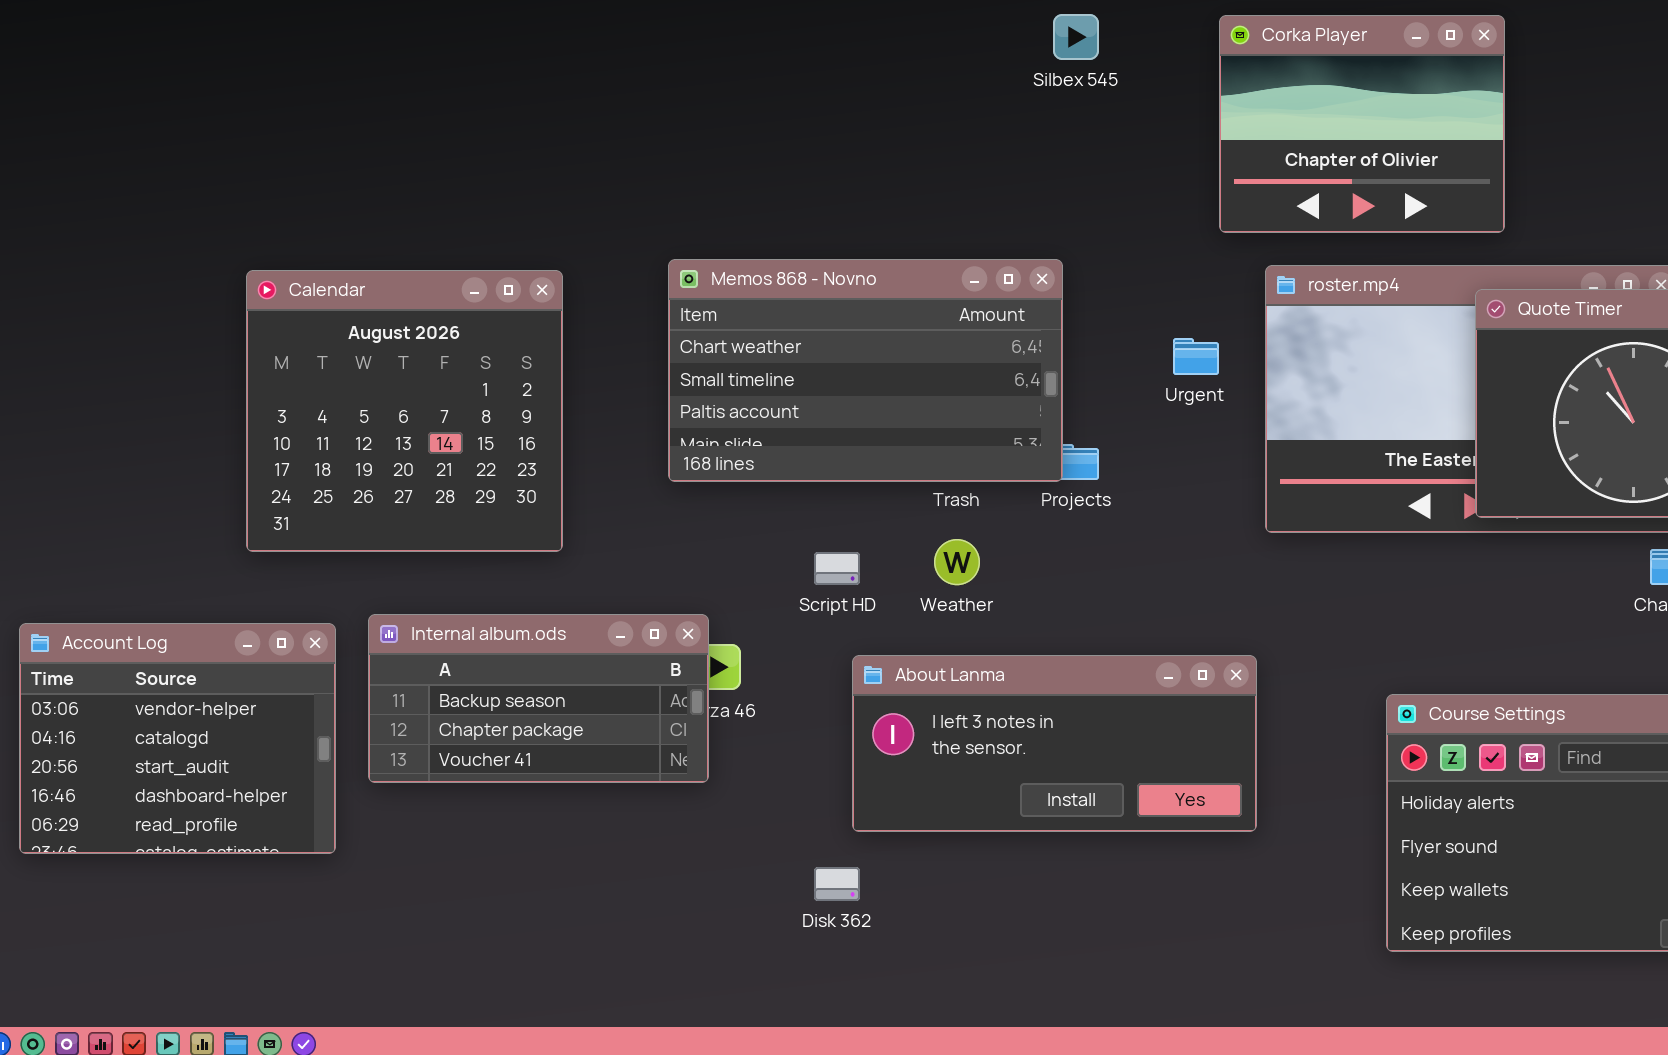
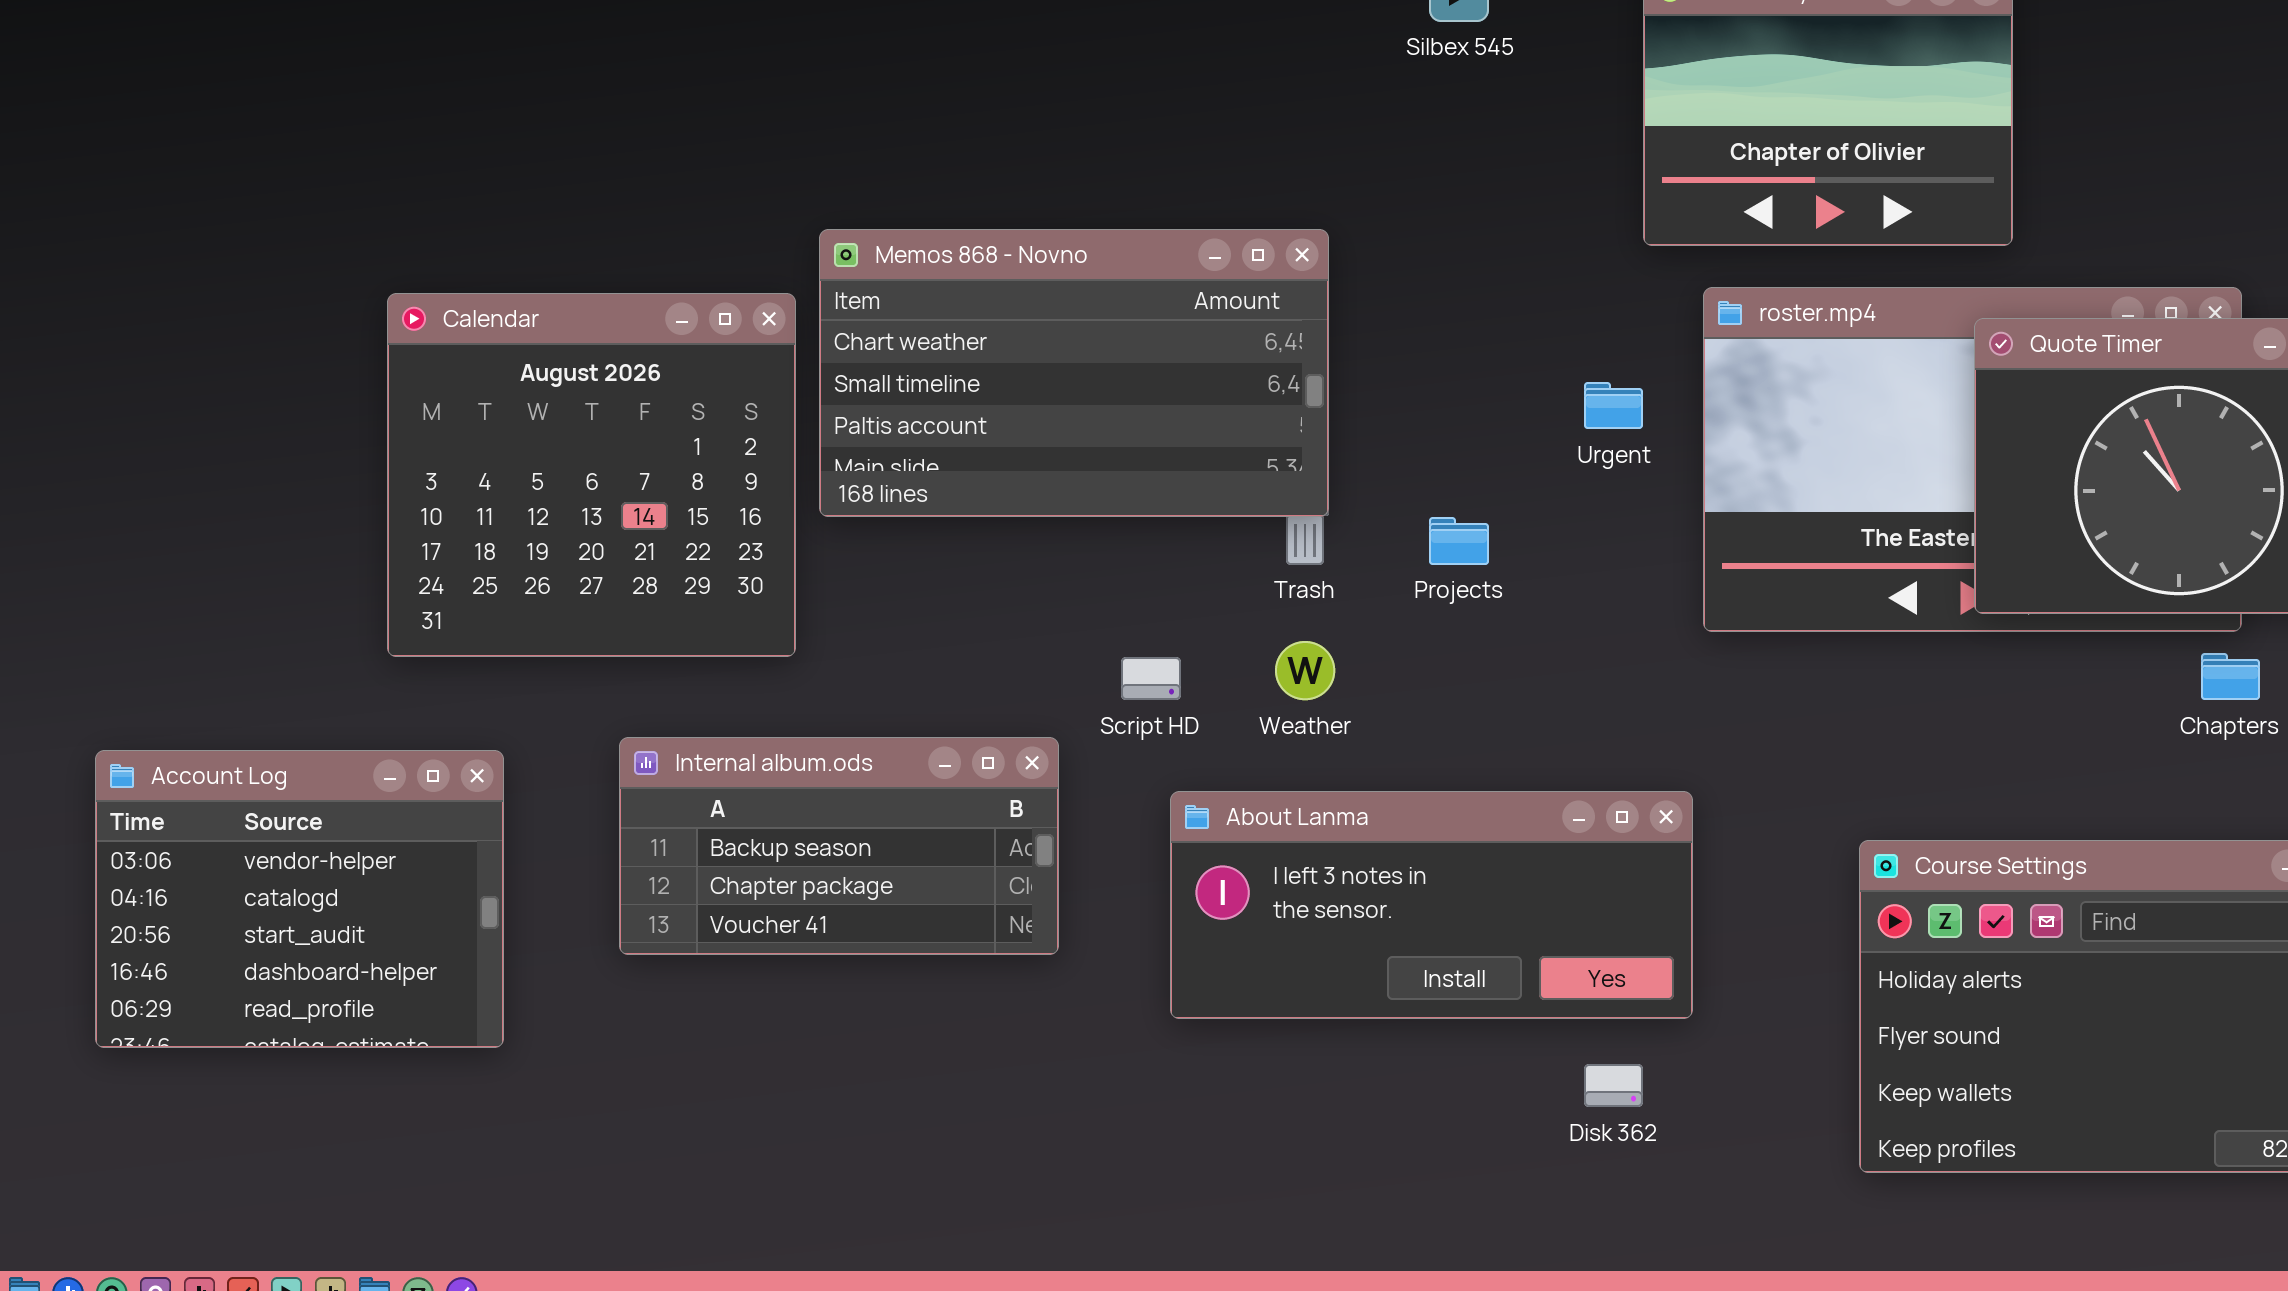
Memos 868 - Novno: [668,259,1063,482] -> [819,229,1329,517], moved
Internal album.ods: [368,614,709,783] -> [619,737,1059,955], moved
Disk 362: [814,867,860,901] -> [1584,1064,1643,1107], moved

